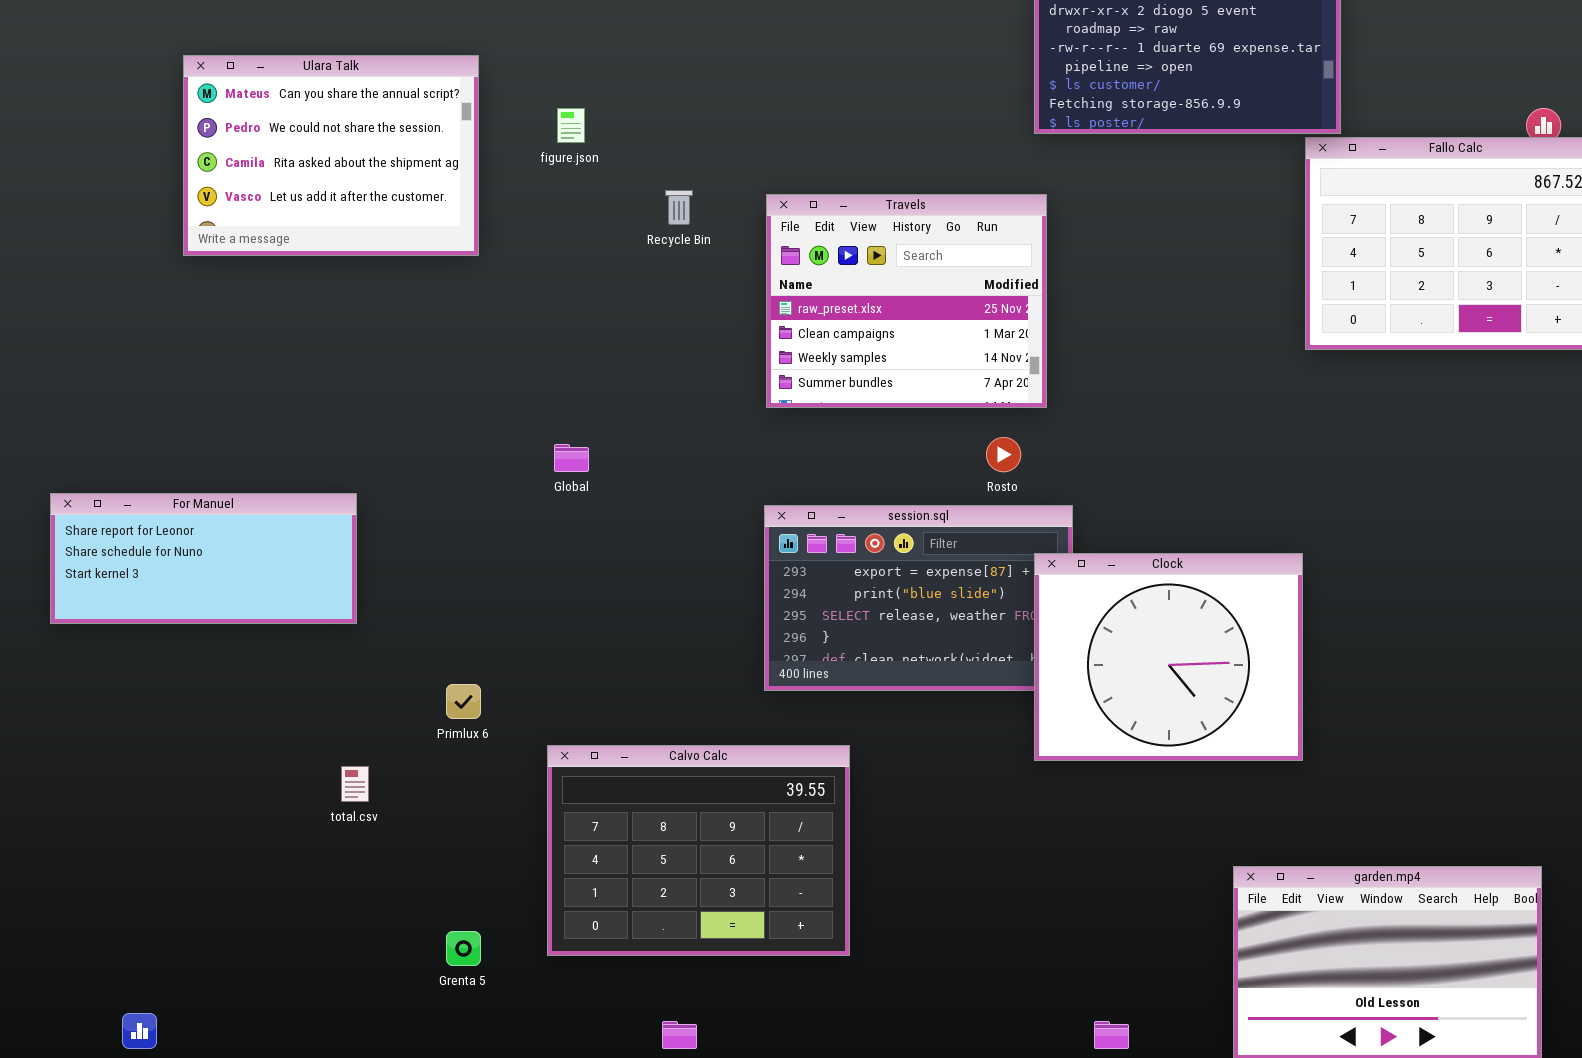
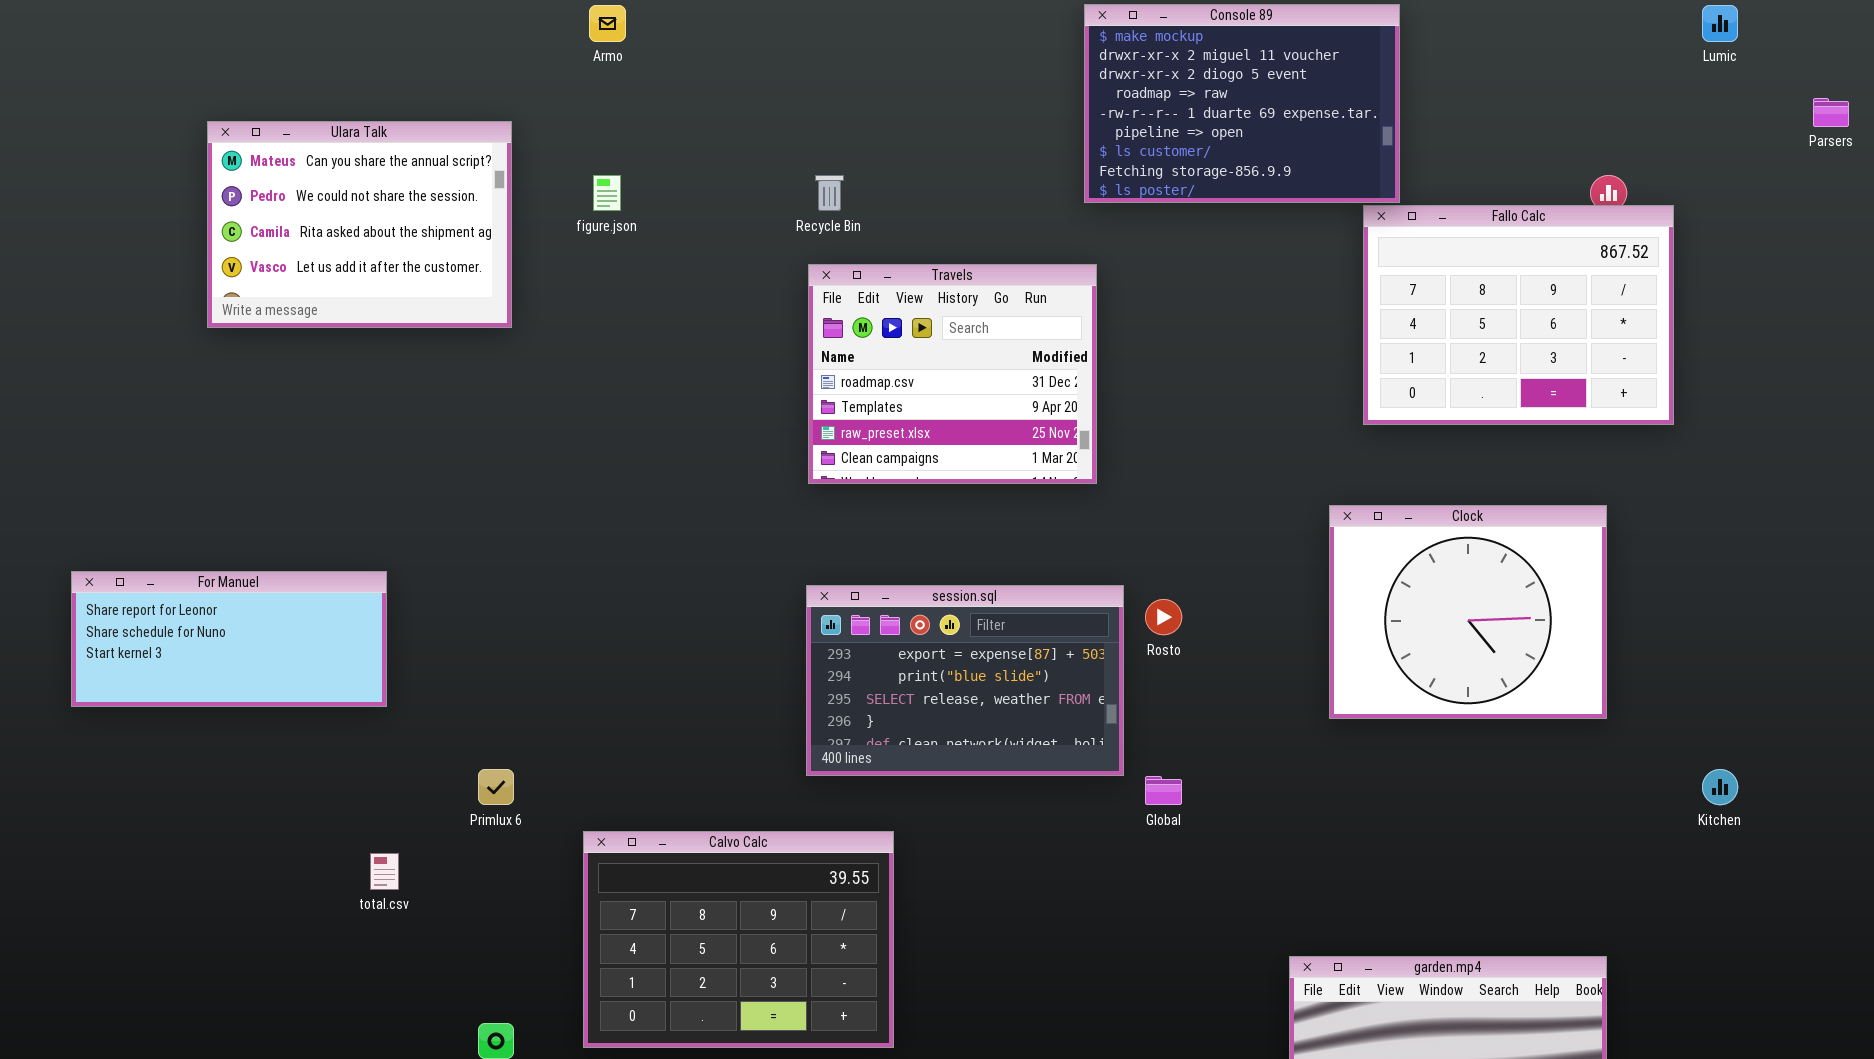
Recycle Bin: [665,190,693,225] -> [815,175,844,211], moved
Travels: [766,194,1047,408] -> [808,264,1097,484], scrolled up 2 rows
Rosto: [986,437,1021,472] -> [1145,599,1182,635], moved
Global: [554,444,589,472] -> [1145,776,1182,805], moved
Clock: [1034,553,1303,761] -> [1329,505,1607,719], moved

